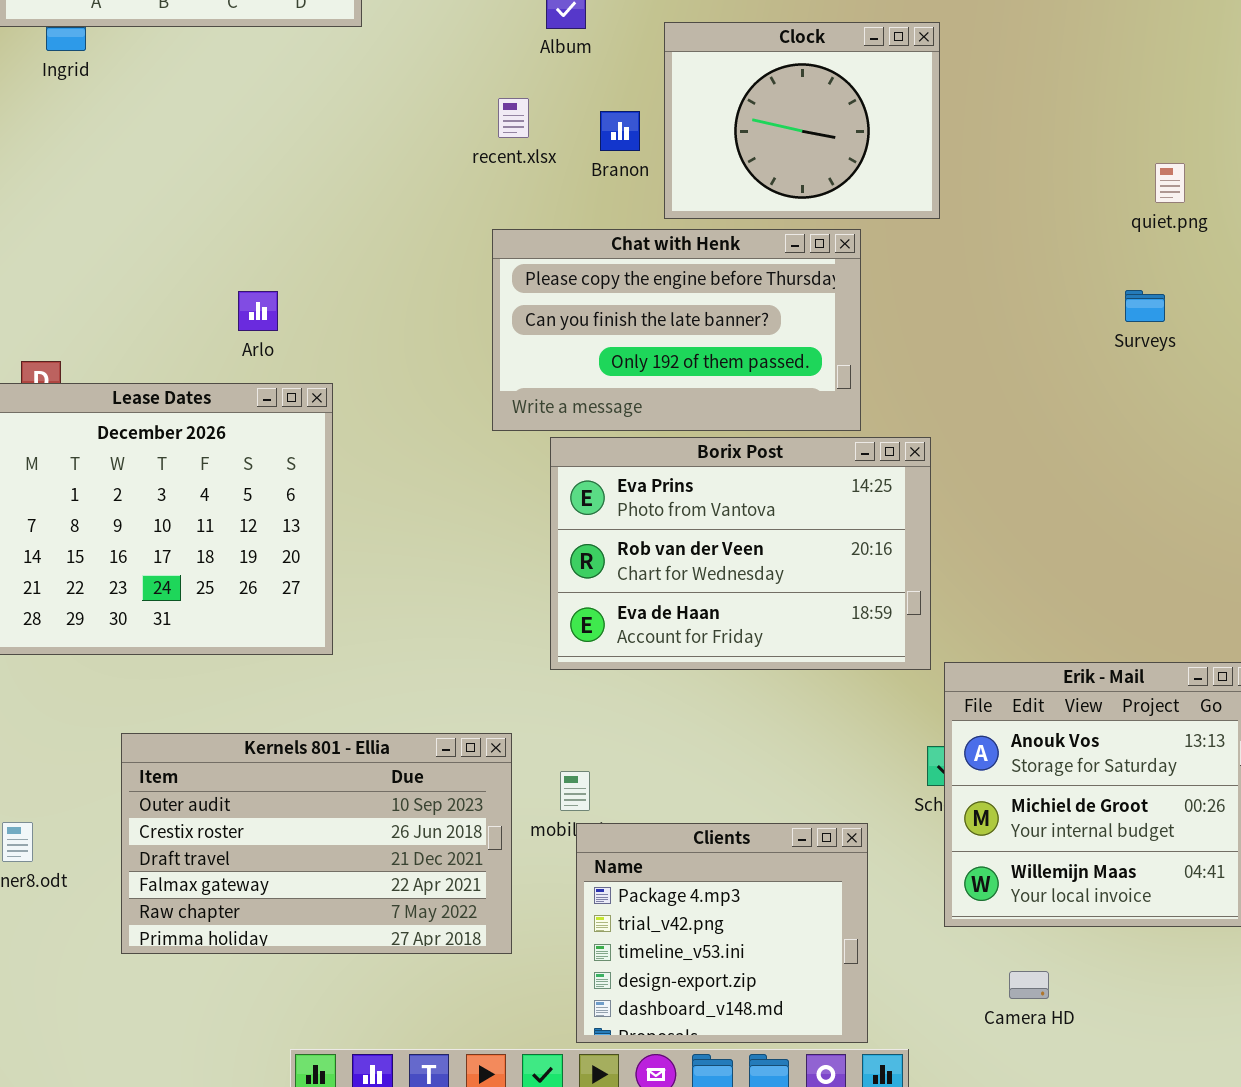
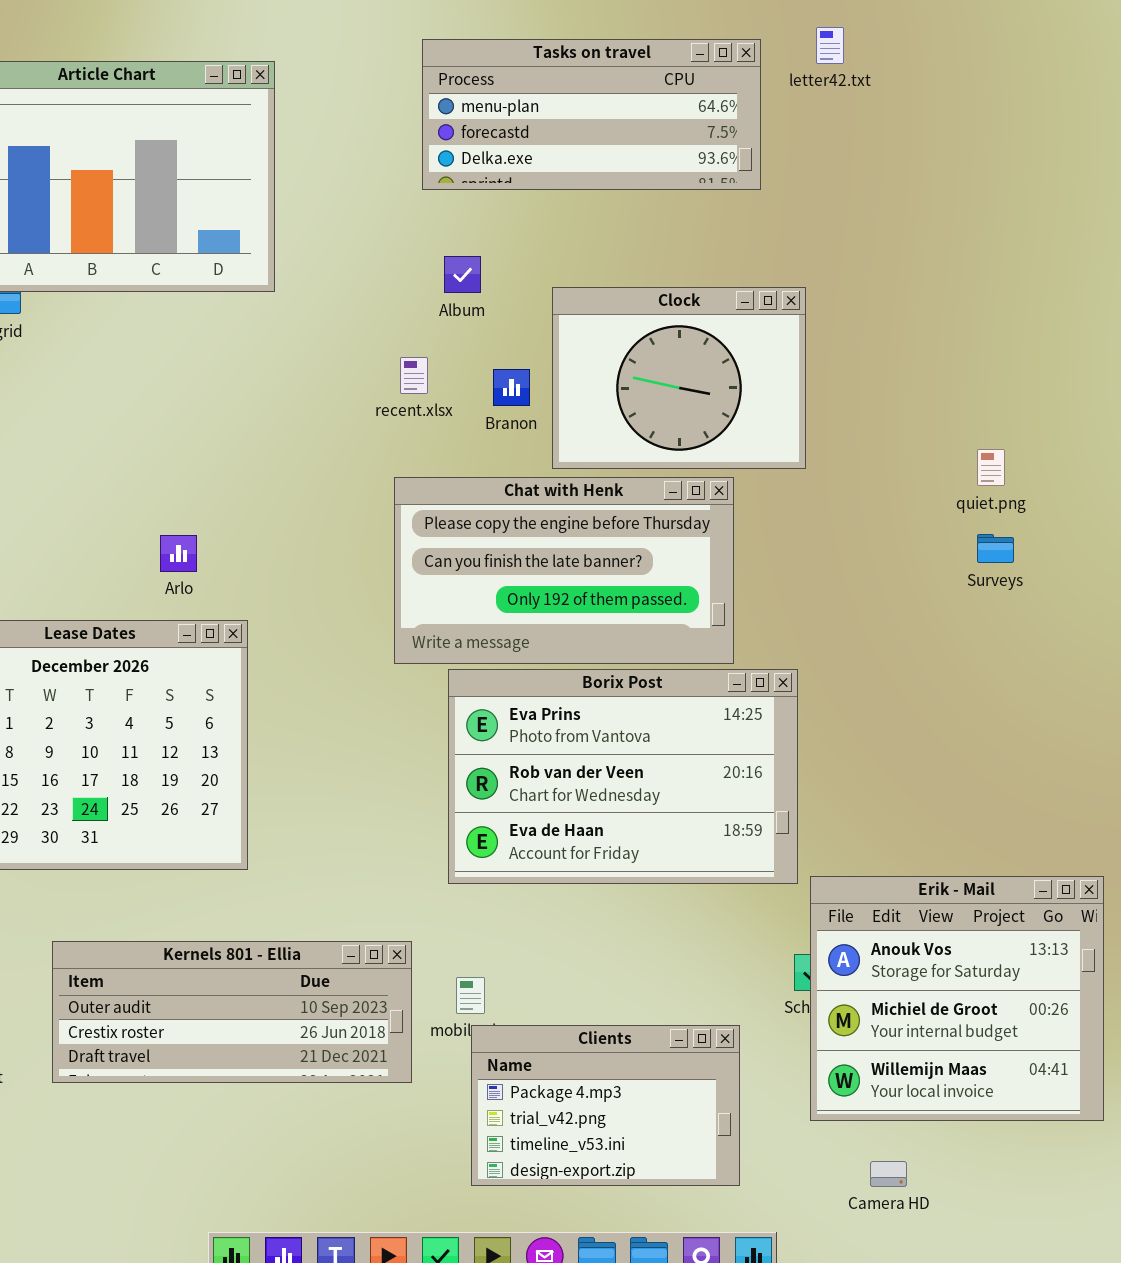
quiet.png: [1155,163,1185,203] -> [977,449,1005,486], moved
Kernels 801 - Ellia: [121,733,512,954] -> [52,941,412,1083], resized
Clients: [576,823,868,1043] -> [471,1025,740,1186], resized

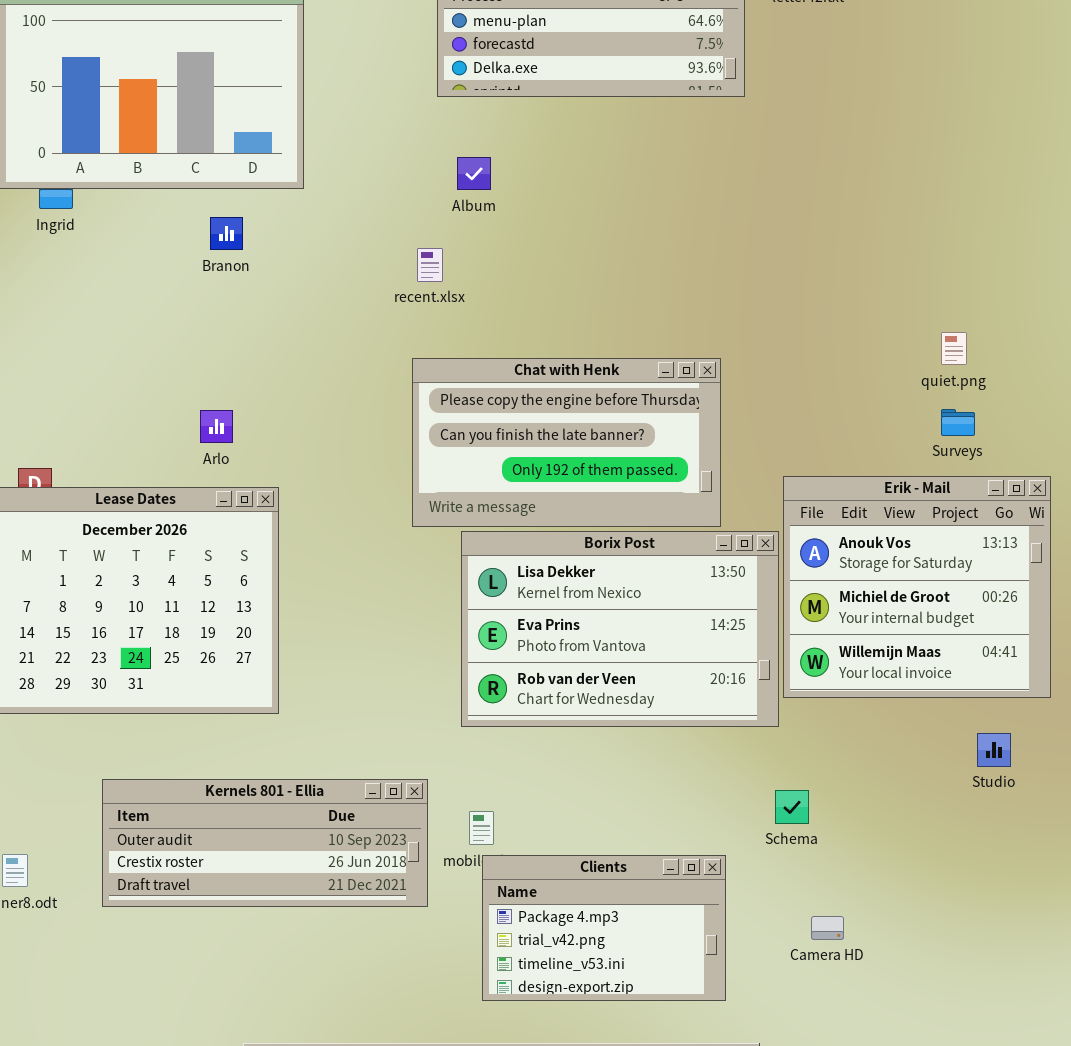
Clock: [552,287,806,469] -> none, closed
Branon: [493,369,530,406] -> [210,217,243,250], moved
Borix Post: [448,669,798,884] -> [461,531,779,727], scrolled up 1 row
Erik - Mail: [810,876,1104,1121] -> [783,476,1051,698], moved
Camera HD: [870,1161,907,1187] -> [811,916,844,940], moved

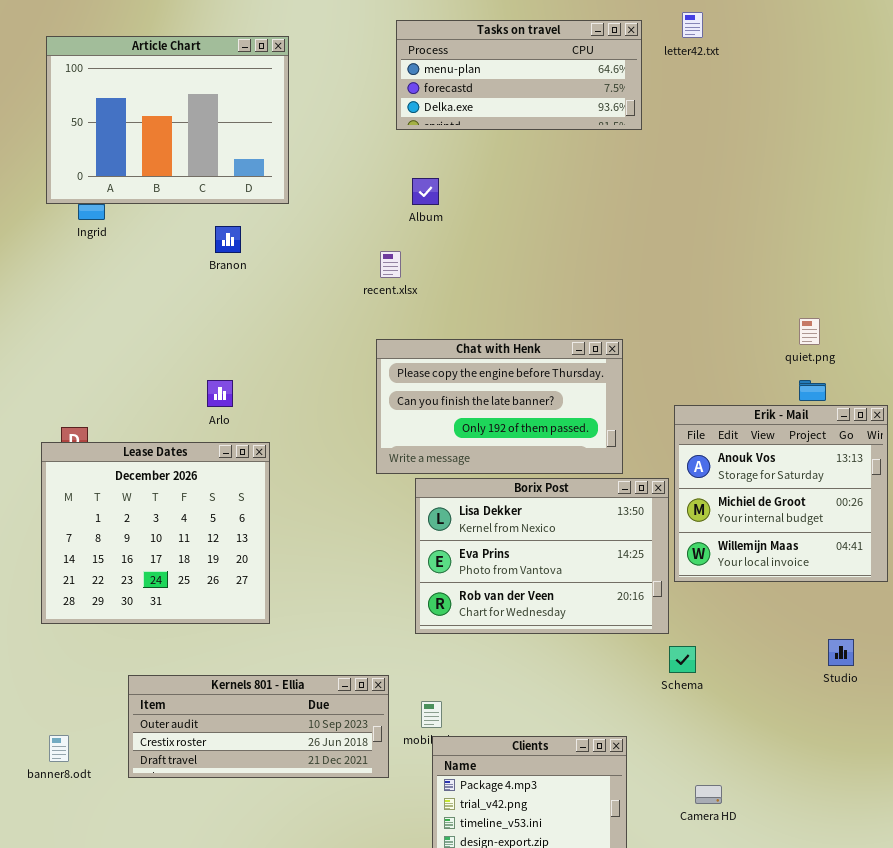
Erik - Mail: [783,476,1051,698] -> [674,405,888,582], moved
Schema: [775,790,809,824] -> [669,646,696,673], moved

